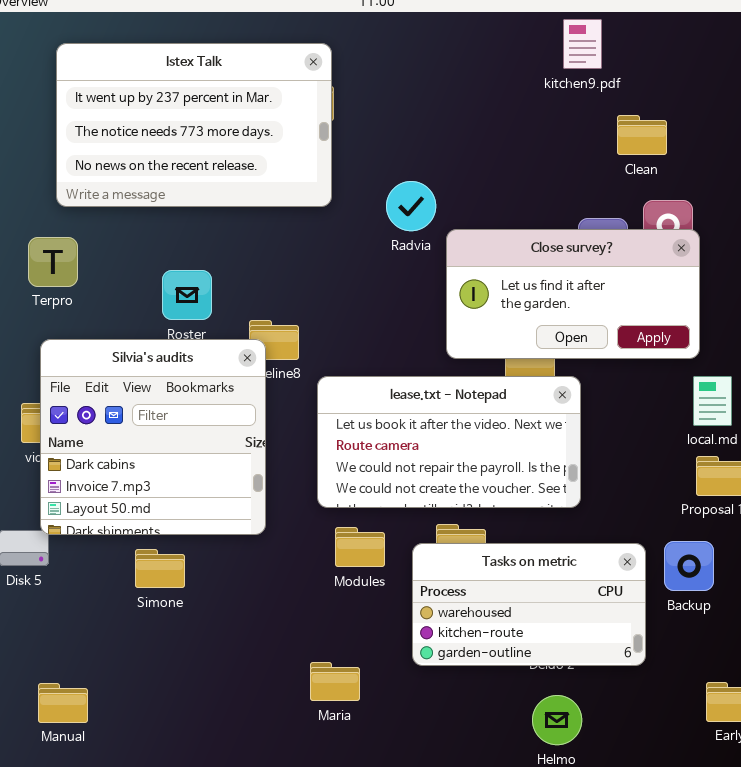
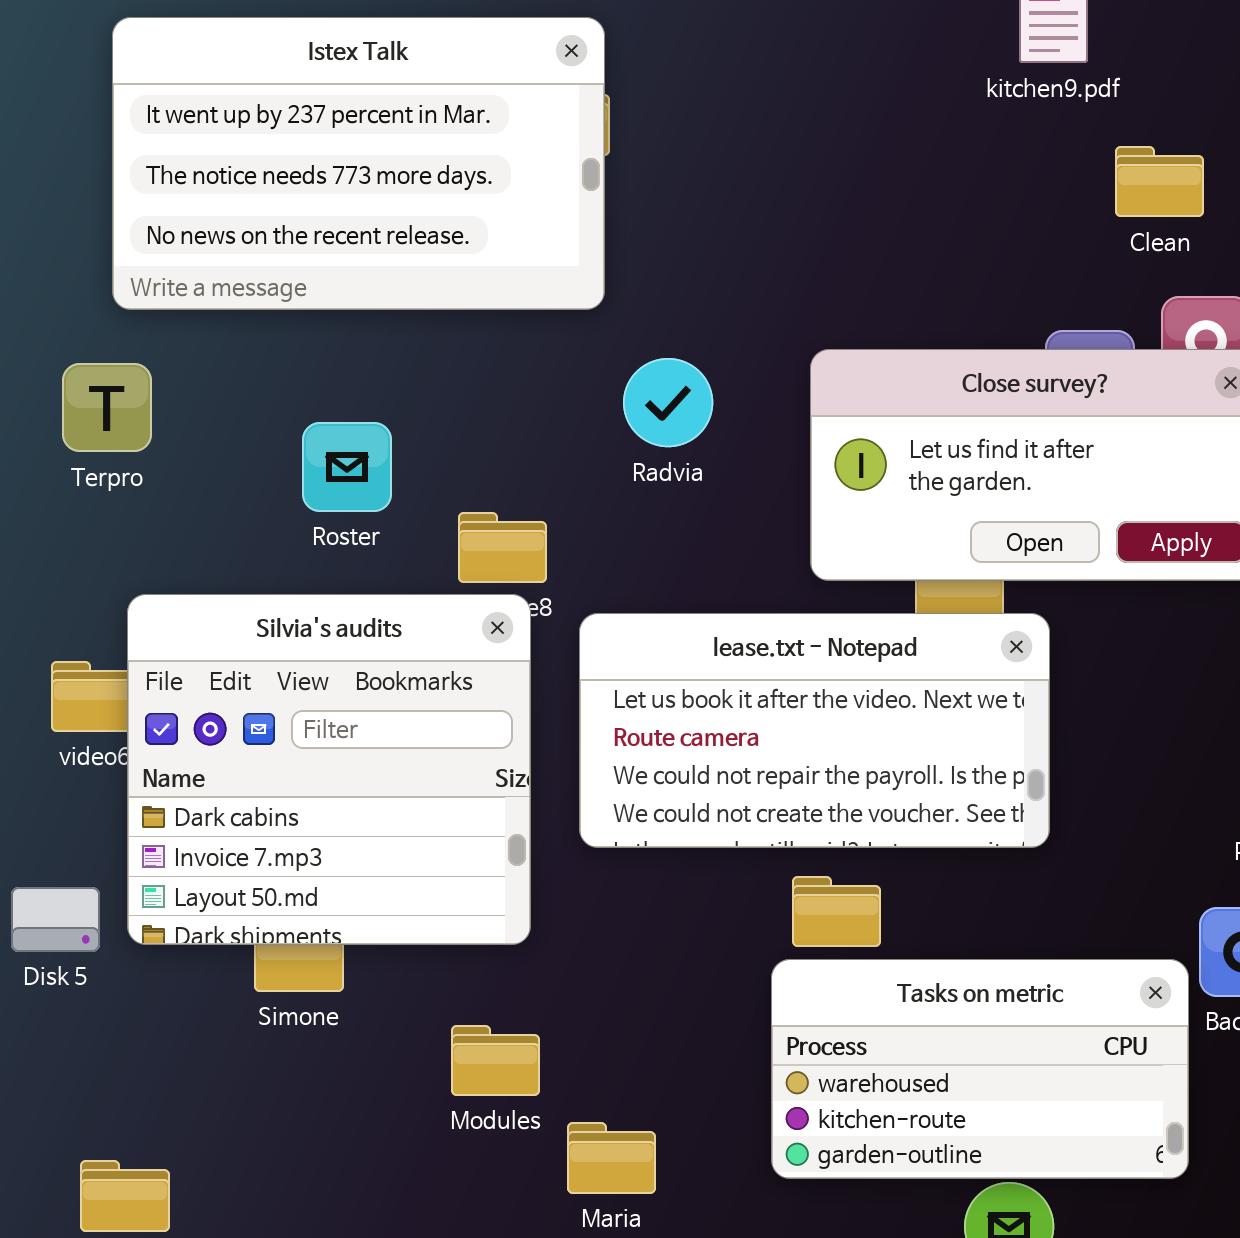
Radvia: [386,181,436,231] -> [623,358,713,447], moved
Silvia's audits: [40,339,266,535] -> [127,594,531,945], moved
Modules: [335,527,385,567] -> [451,1025,540,1096], moved
Tasks on metric: [412,543,646,666] -> [771,959,1189,1179], moved

